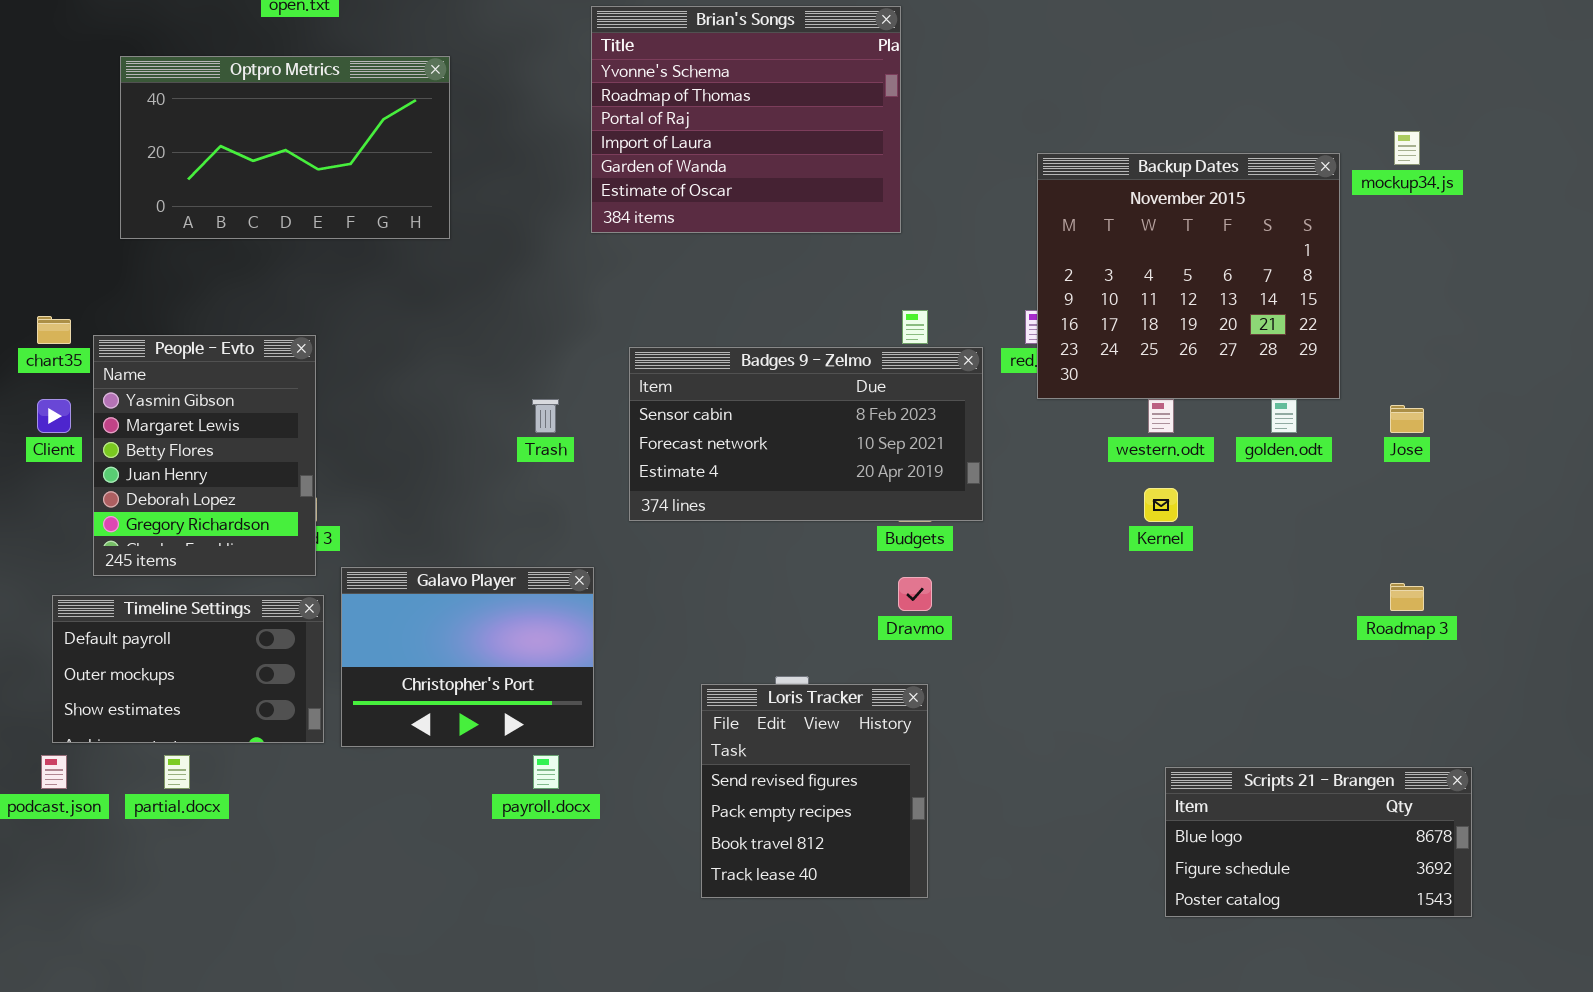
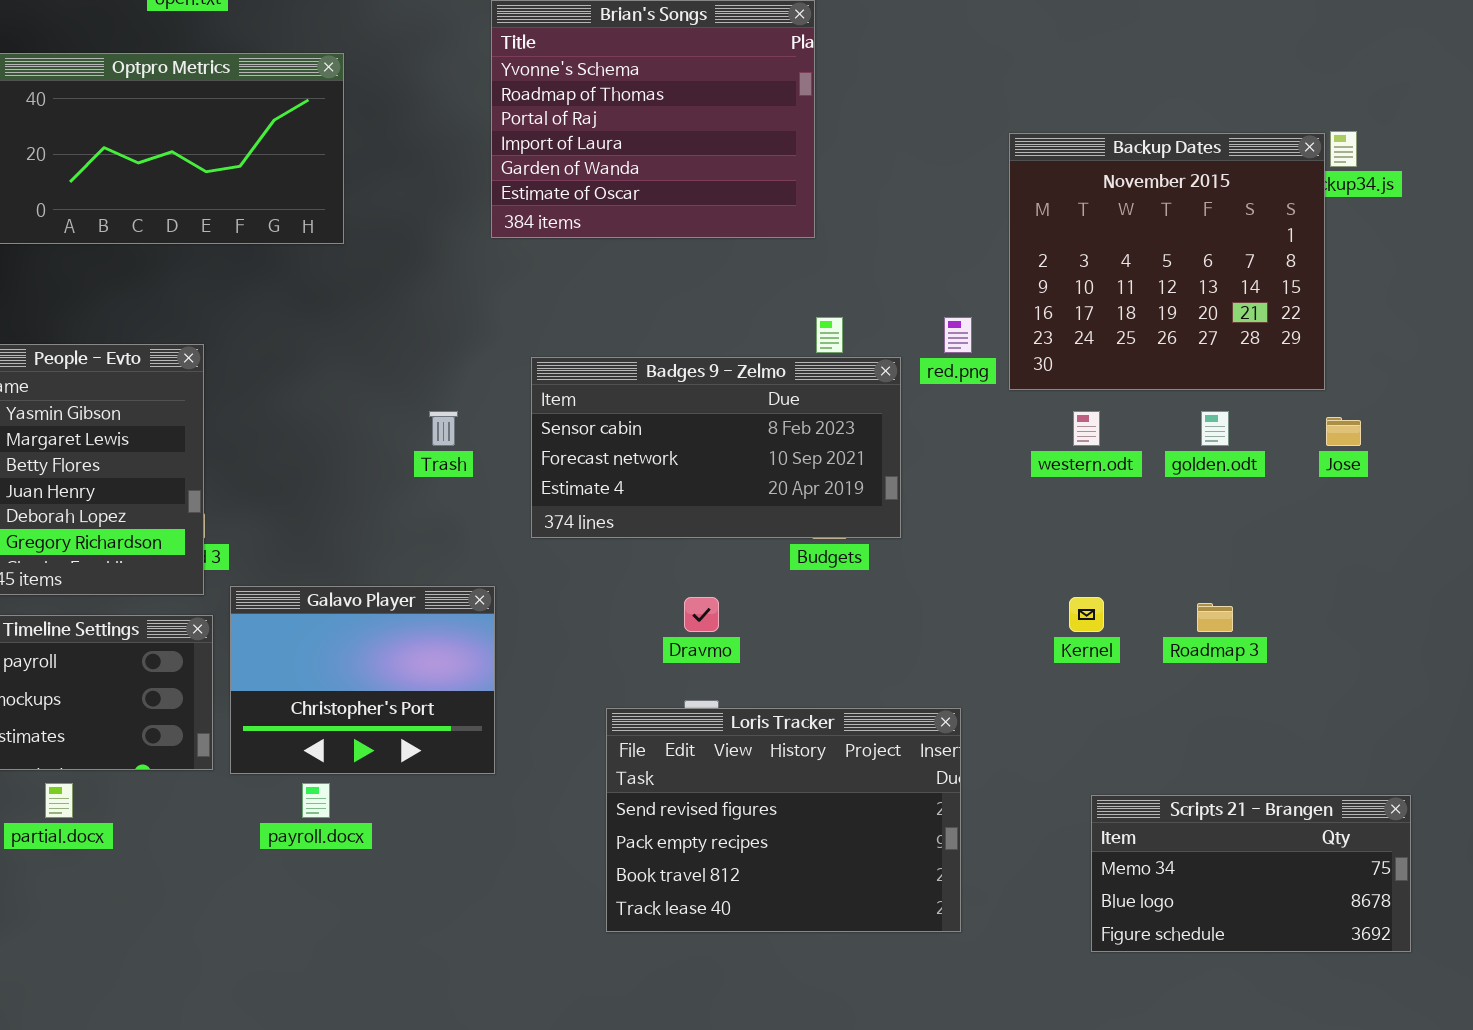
Backup Dates: [1037,153,1340,399] -> [1009,133,1325,390], moved
Kernel: [1144,488,1178,522] -> [1069,597,1104,632], moved
Dravmo: [898,577,932,611] -> [684,597,719,632], moved
Roadmap 3: [1390,583,1424,611] -> [1197,603,1233,632], moved
Loris Tracker: [701,684,928,898] -> [606,708,961,932], resized
payroll.docx: [533,755,559,789] -> [302,783,330,818], moved
Scripts 21 - Brangen: [1165,767,1472,917] -> [1091,795,1411,952], scrolled up 1 row

